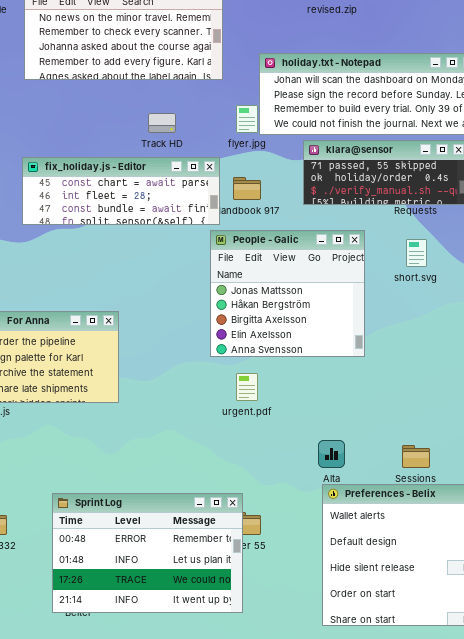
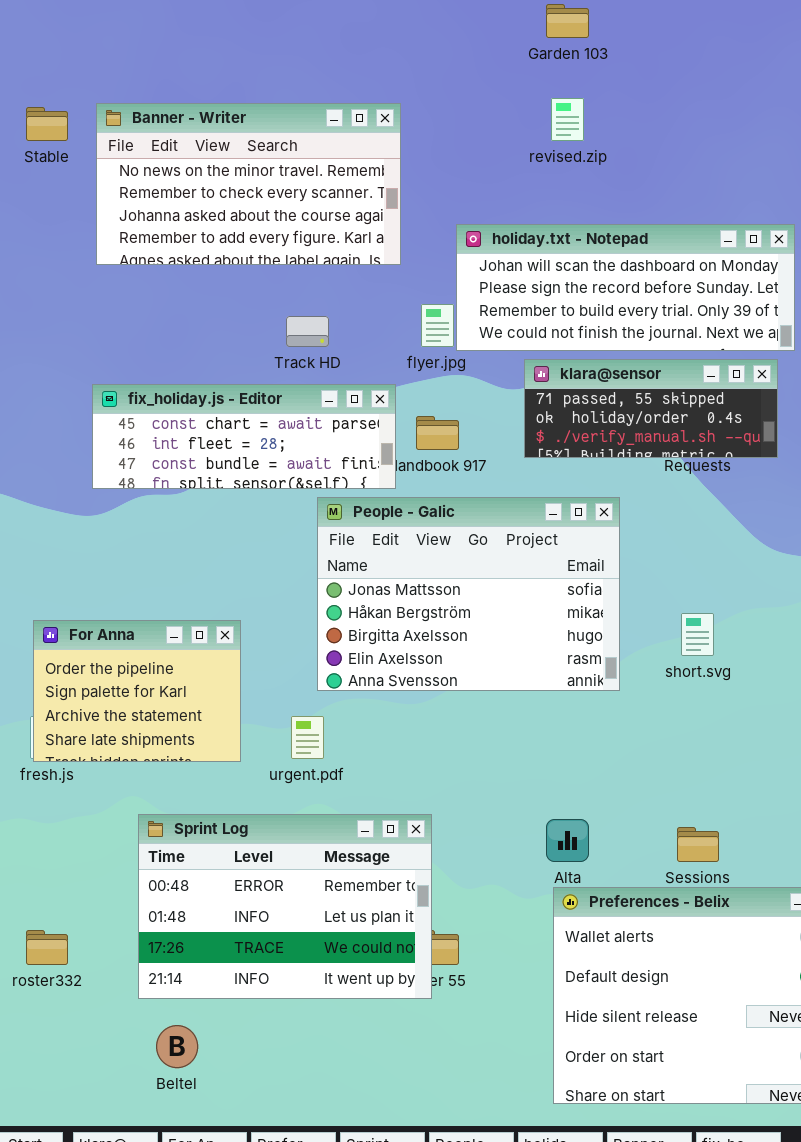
People - Galic: [210,230,365,357] -> [317,497,620,691], resized
short.svg: [406,239,427,267] -> [681,613,714,656], moved
urgent.pdf: [236,373,258,401] -> [291,716,324,759], moved
Sprint Log: [52,493,243,613] -> [138,814,432,999], moved

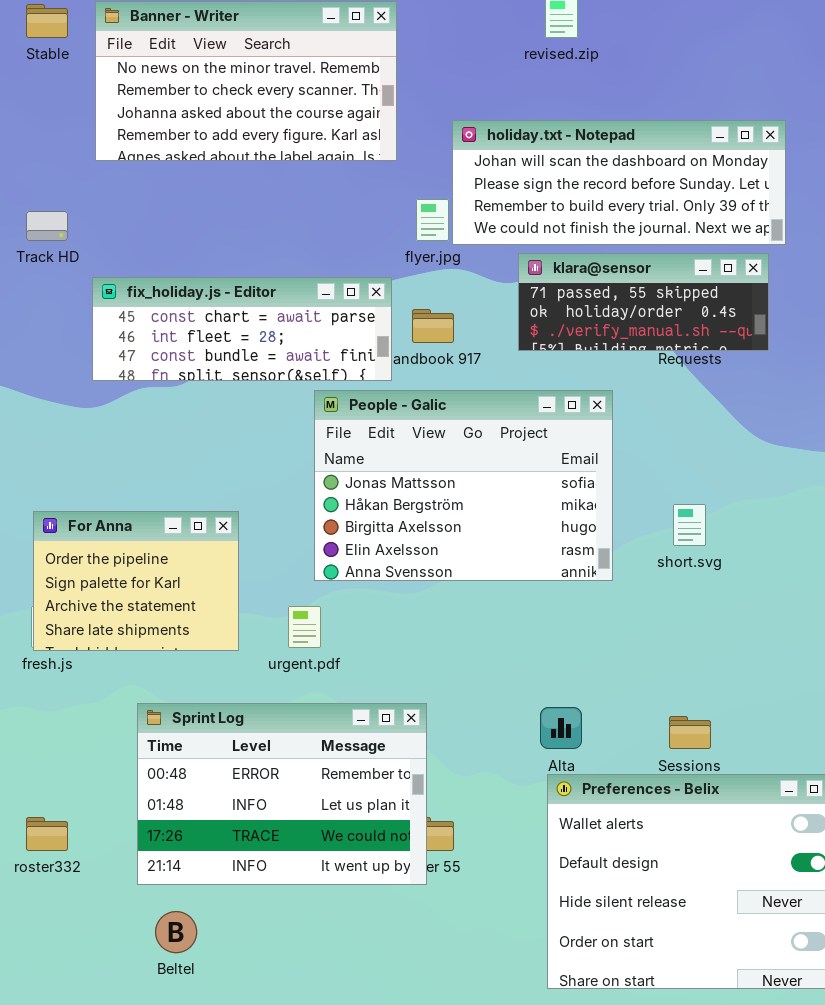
Track HD: [286,316,329,347] -> [26,211,68,241], moved

